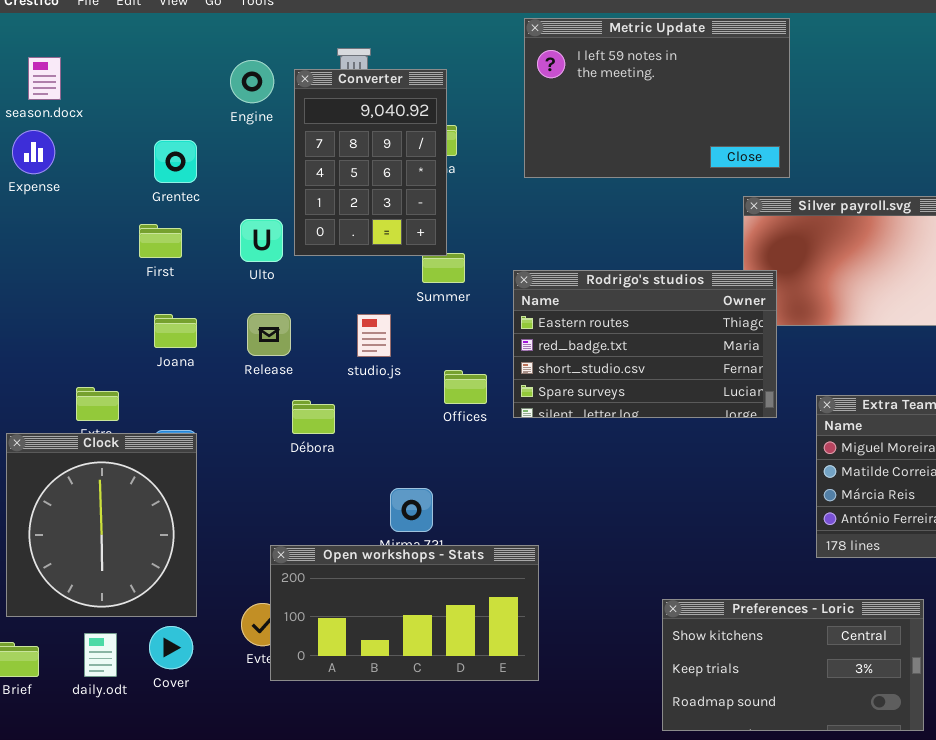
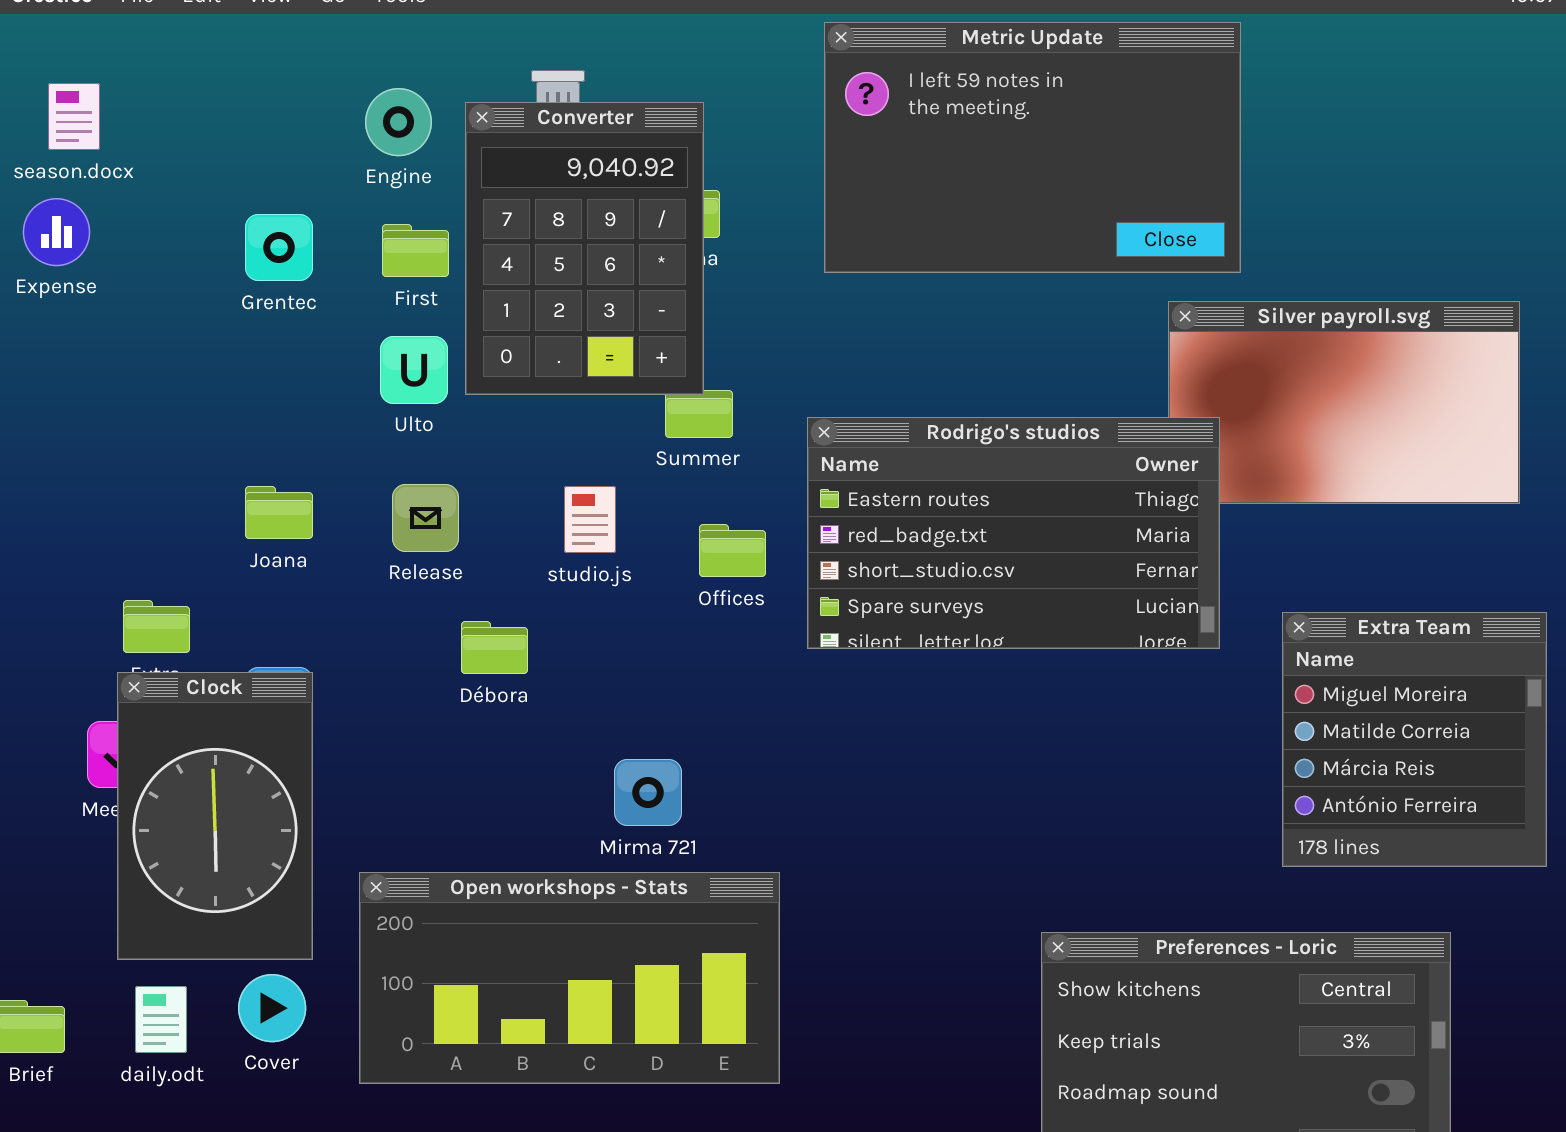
First: [139,224,182,258] -> [382,224,449,277], moved
Offices: [444,370,487,404] -> [699,524,766,577], moved
Clock: [6,433,197,617] -> [117,672,313,960], resized
Open workshops - Stats: [270,545,539,681] -> [359,872,780,1084], moved

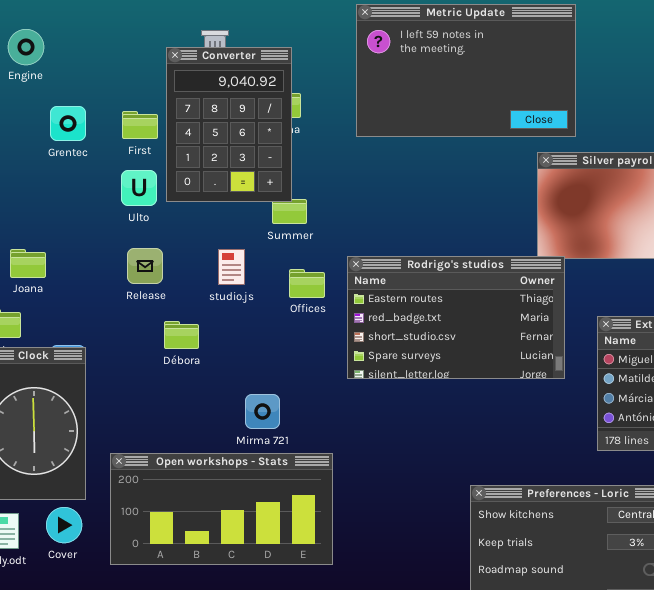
Engine: [365,88,432,156] -> [8,29,44,65], moved
Rodrigo's studios: [807,417,1220,649] -> [347,256,565,379], moved
Joana: [245,486,313,539] -> [10,249,46,278], moved

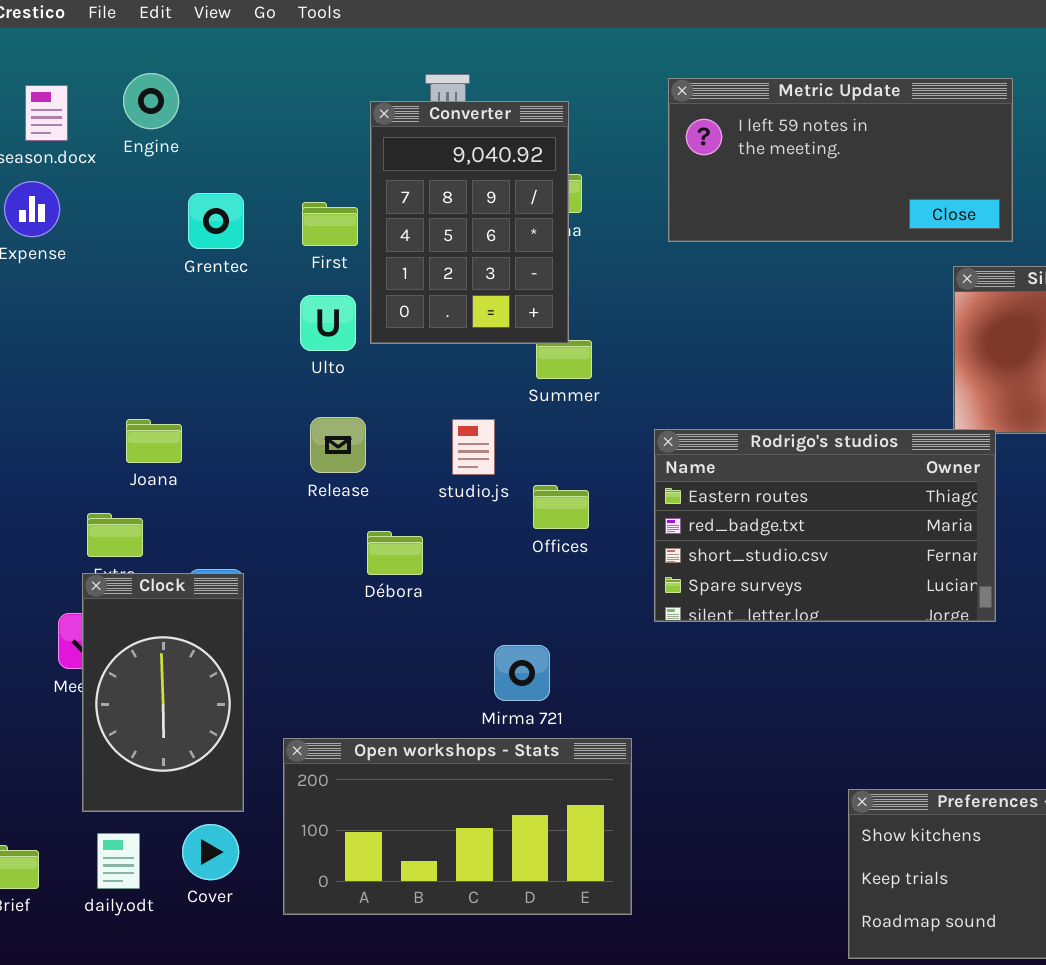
Metric Update: [356,4,576,137] -> [668,78,1013,242], resized
Offices: [289,269,325,298] -> [533,485,589,529], moved

